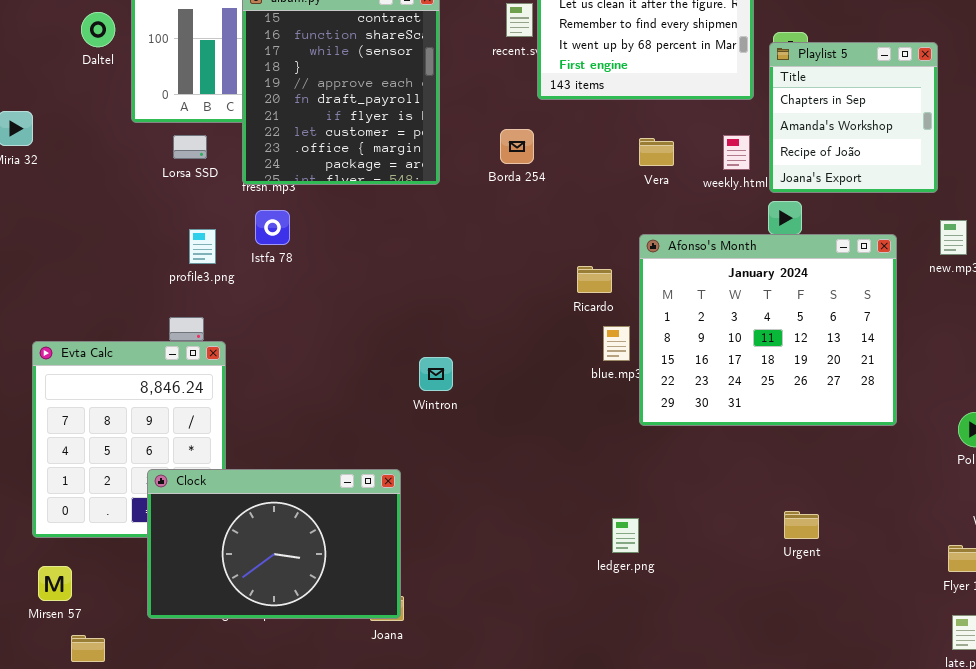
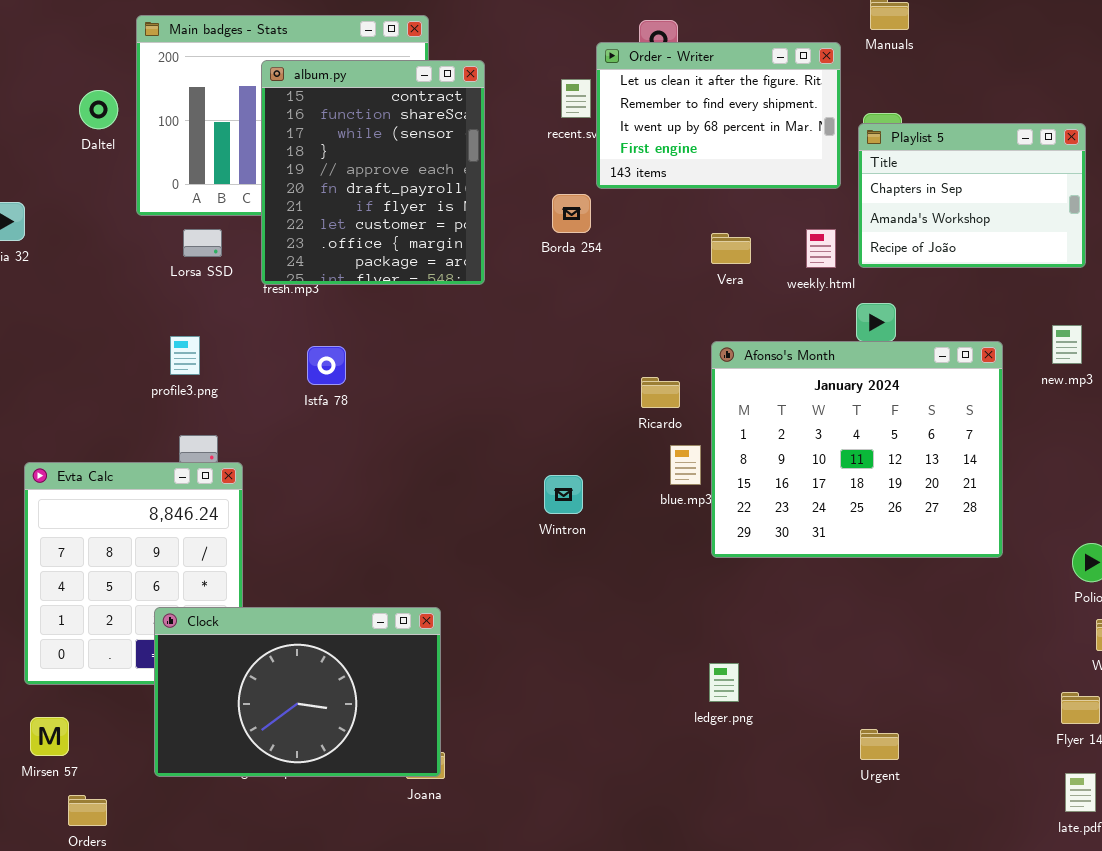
Playlist 5: [769,42,938,193] -> [858,123,1086,268], resized
Borda 254: [500,129,534,164] -> [552,194,591,233], moved
Istfa 78: [255,210,290,245] -> [307,346,346,385], moved
profile3.png: [189,229,216,264] -> [170,336,200,375], moved
Wintron: [419,357,453,391] -> [544,475,583,514], moved
Urgent: [784,511,819,539] -> [860,729,899,760], moved
ledger.png: [612,518,639,553] -> [709,663,739,702], moved

